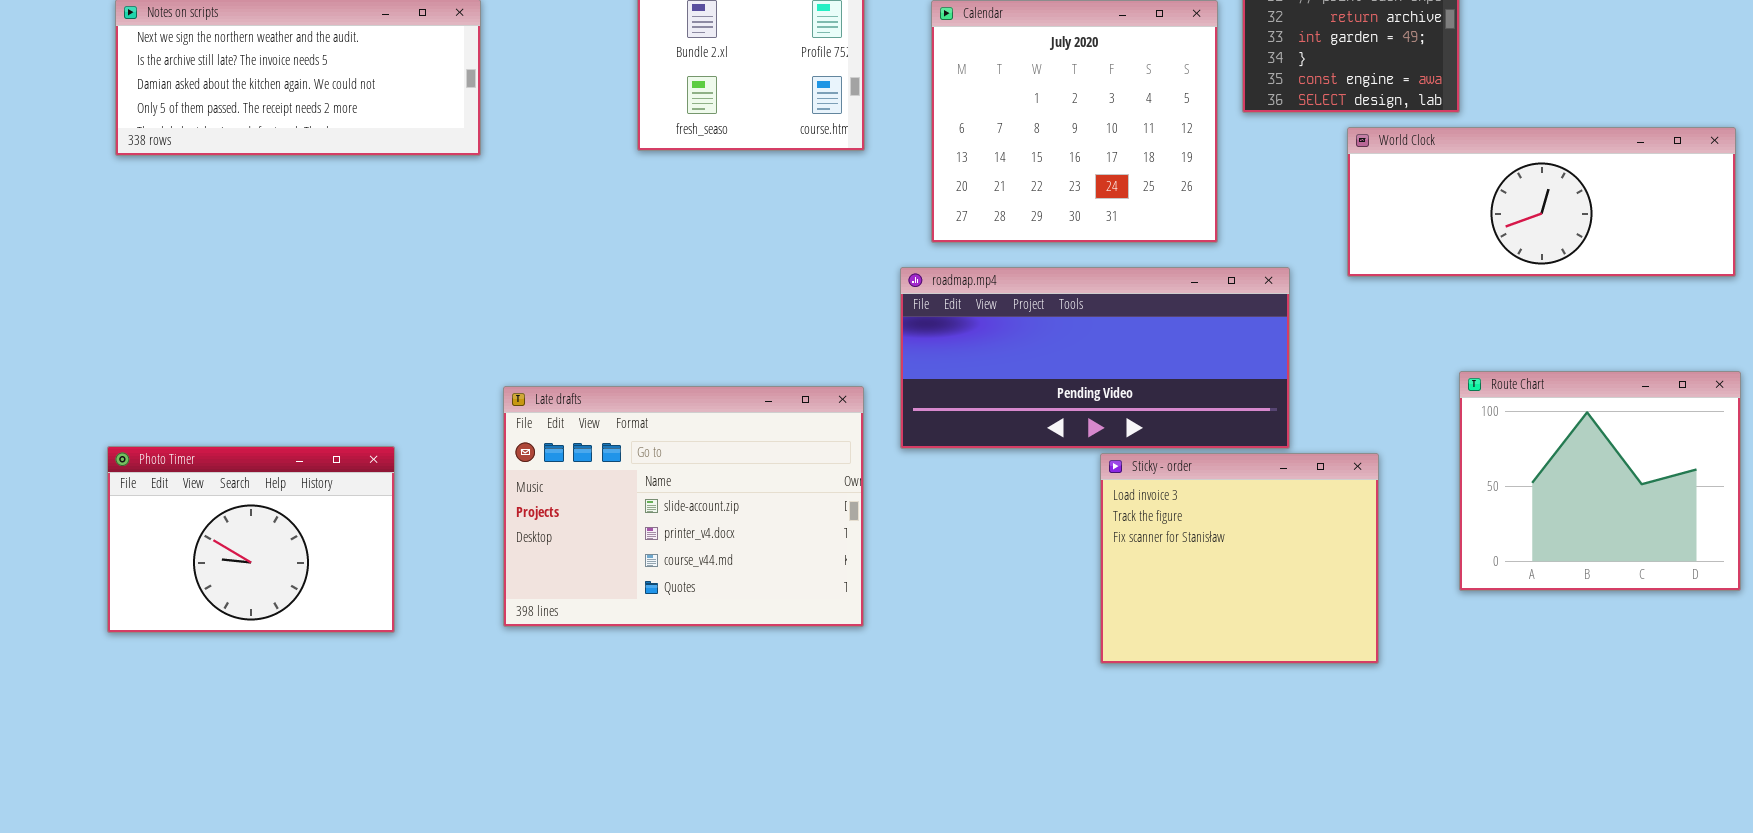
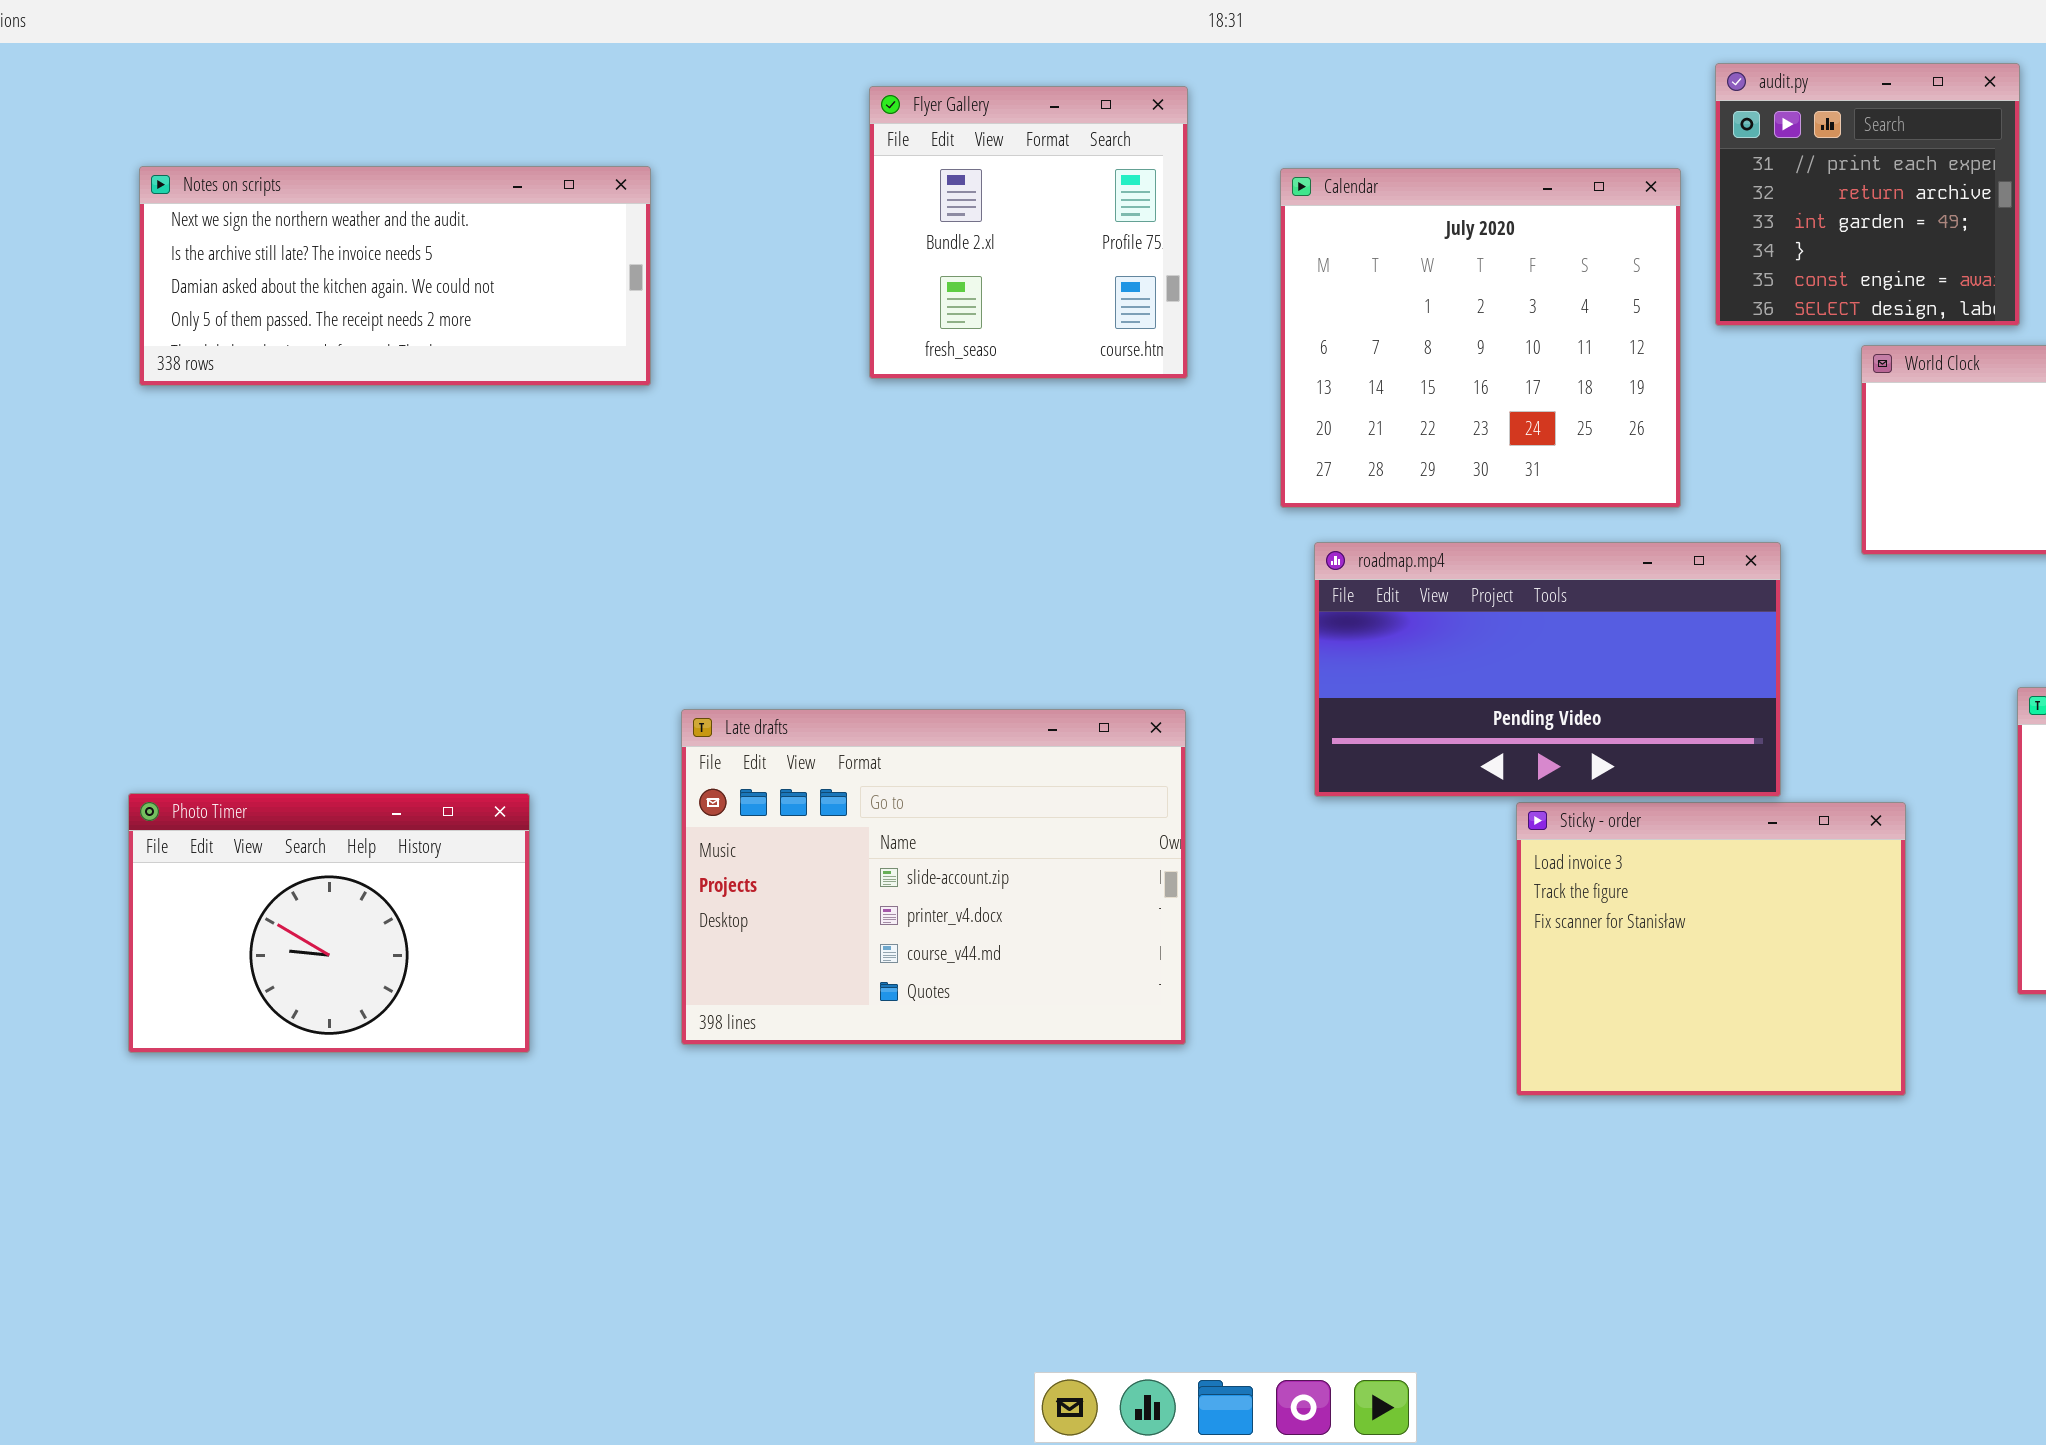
roadmap.mp4: [900,267,1290,449] -> [1314,542,1781,797], resized

